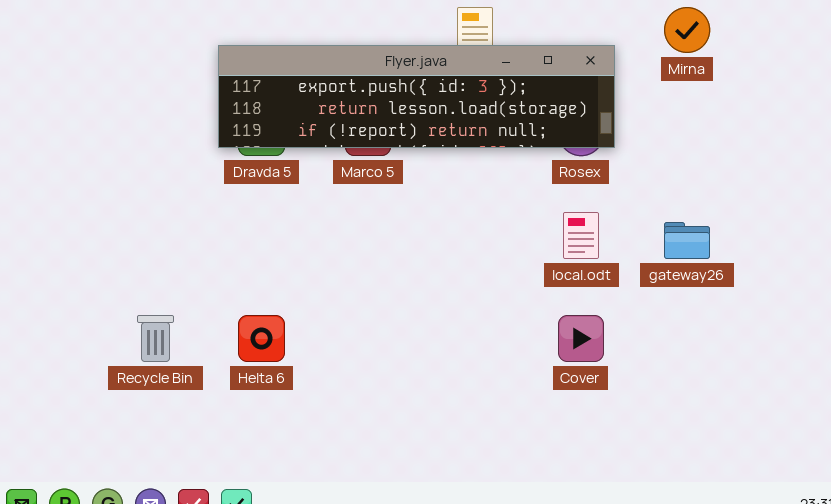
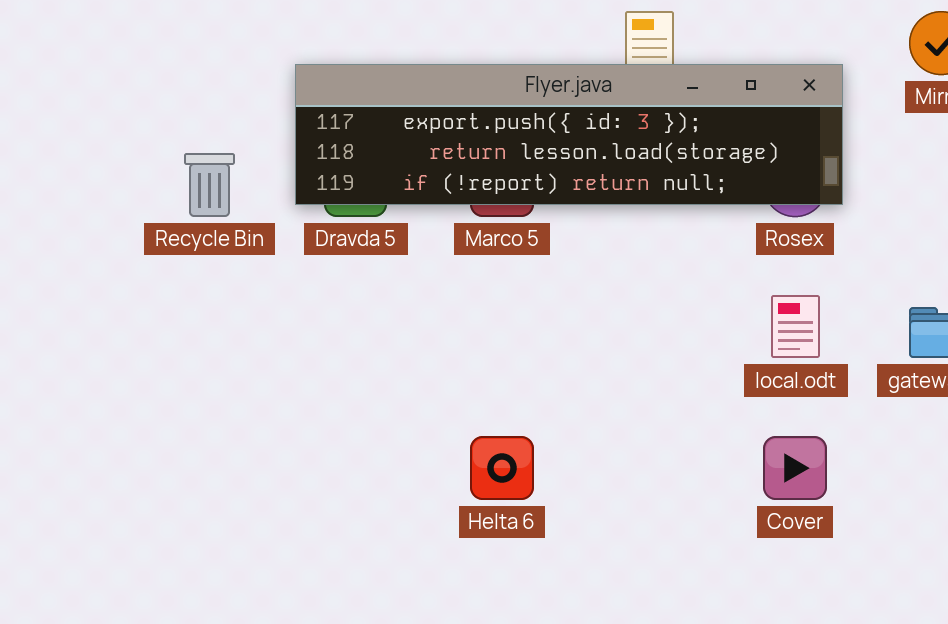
Recycle Bin: [137,315,174,362] -> [184,153,235,217], moved
Helta 6: [238,315,285,362] -> [470,436,534,500], moved

